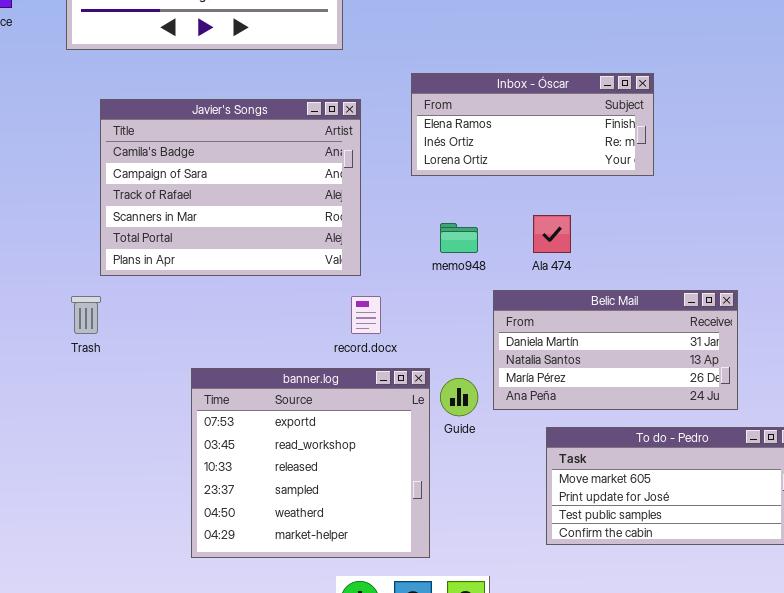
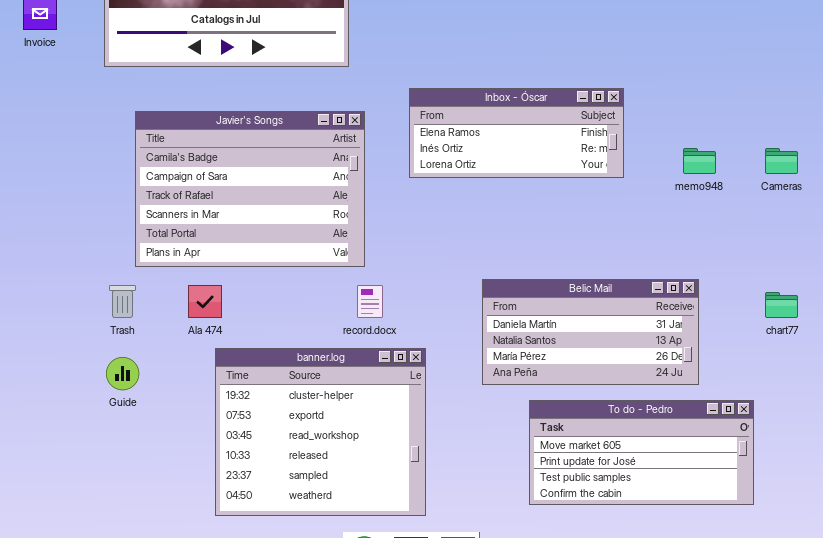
Ala 474: [533,215,571,253] -> [188,285,222,318], moved
memo948: [440,223,478,253] -> [683,148,716,174], moved
banner.log: [191,368,430,558] -> [215,348,426,516], scrolled up 1 row
Guide: [440,378,478,416] -> [106,357,139,390], moved

